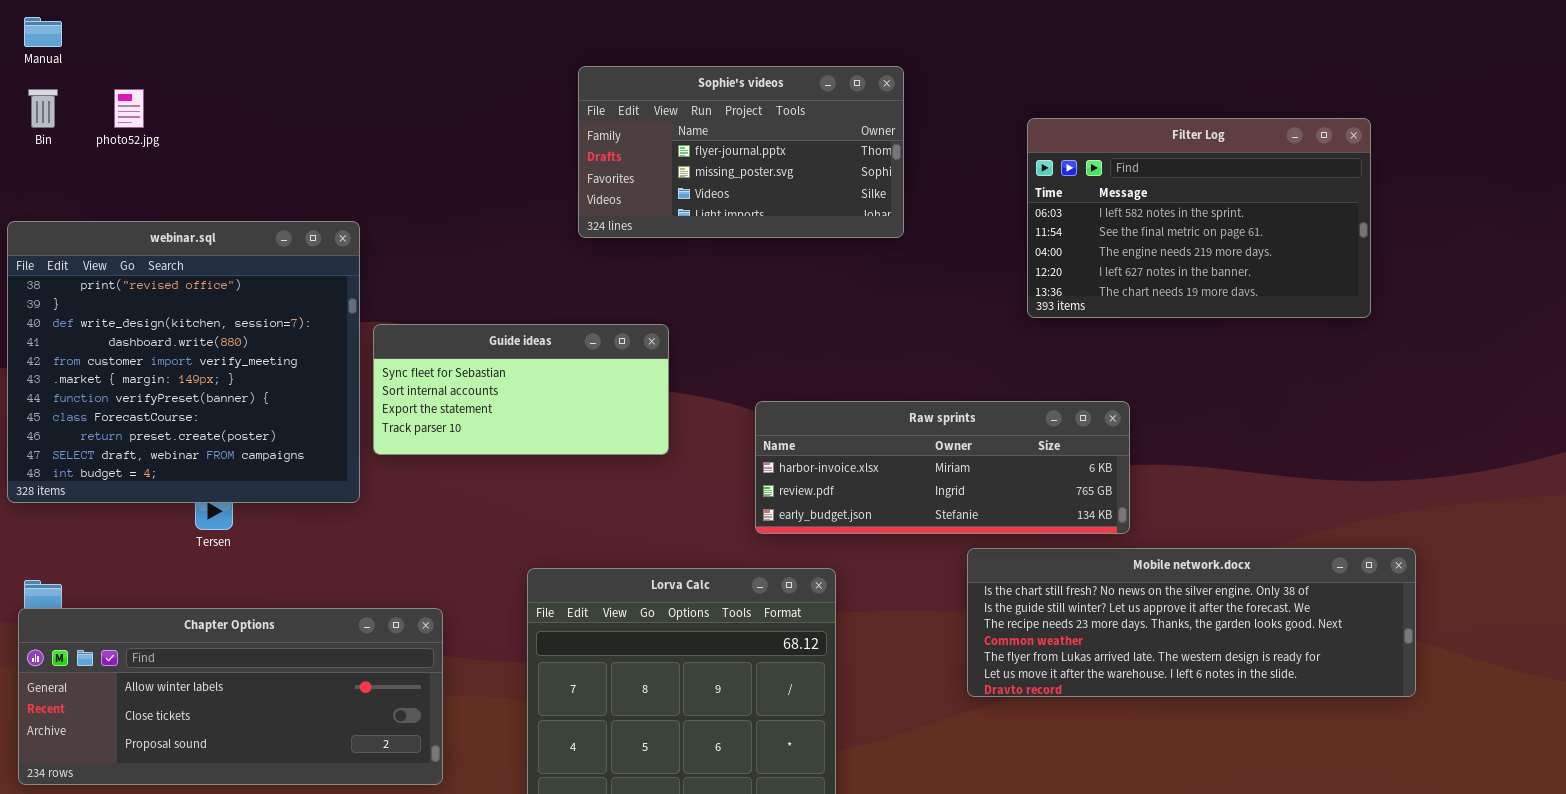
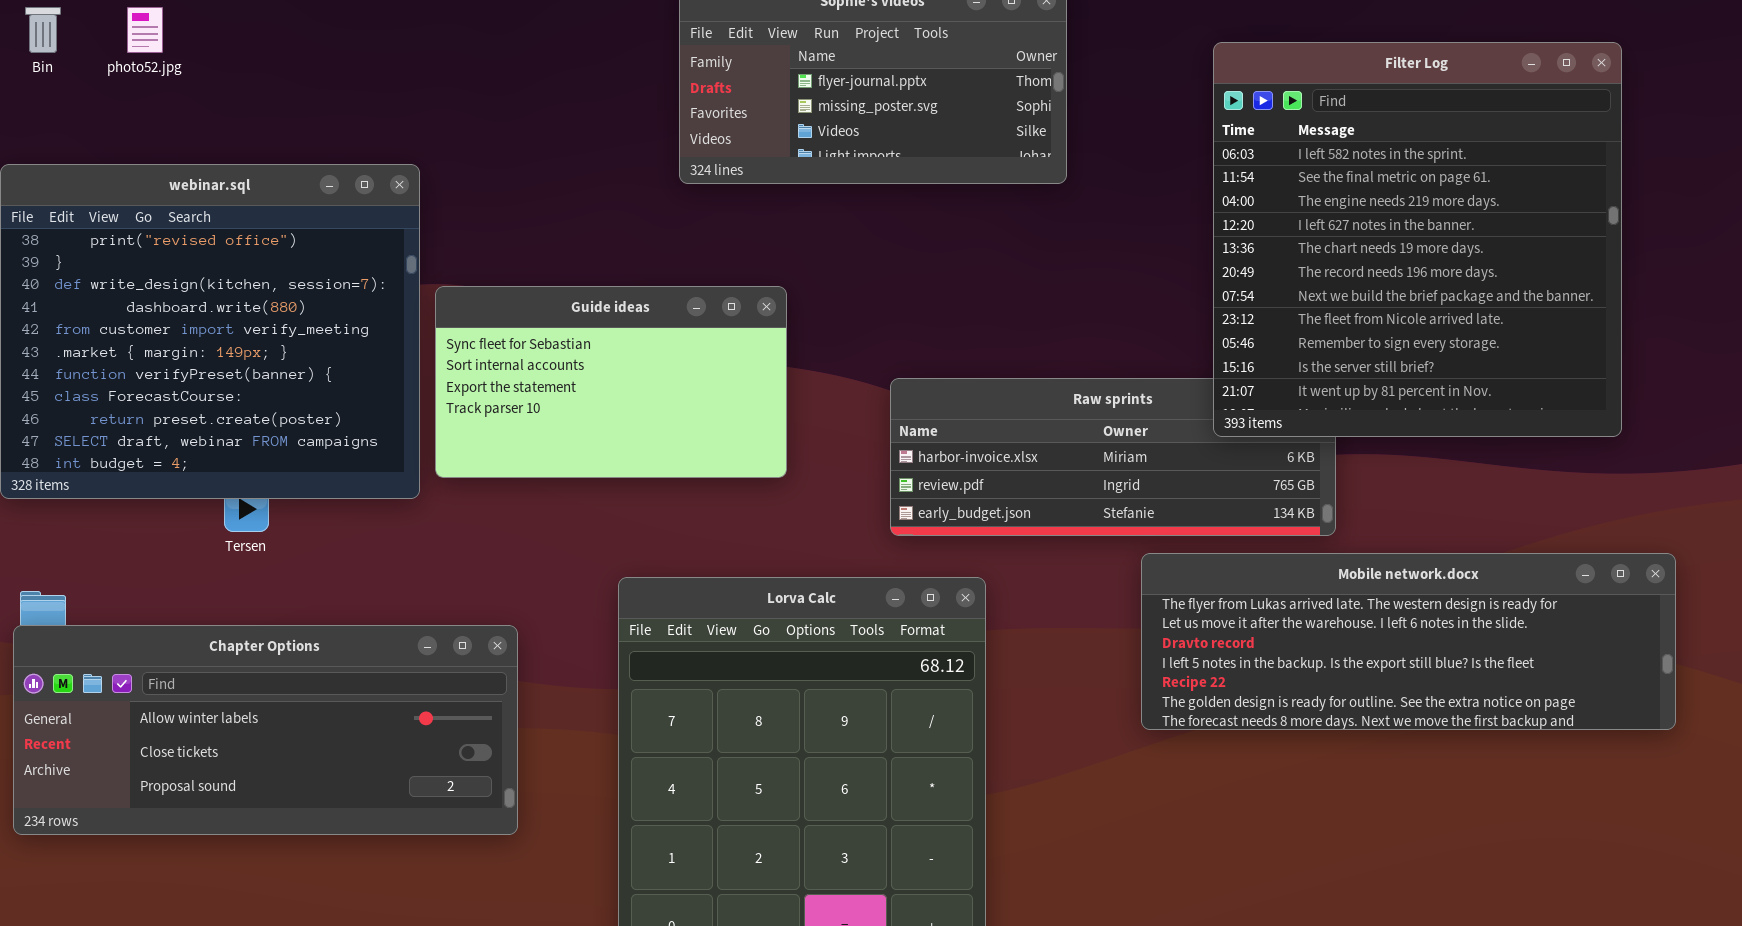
Filter Log: [1027,118,1371,318] -> [1213,42,1622,437], resized
Guide ideas: [373,324,669,455] -> [435,286,787,478], resized
Mobile network.docx: [967,548,1416,697] -> [1141,553,1676,730], scrolled down 4 rows

